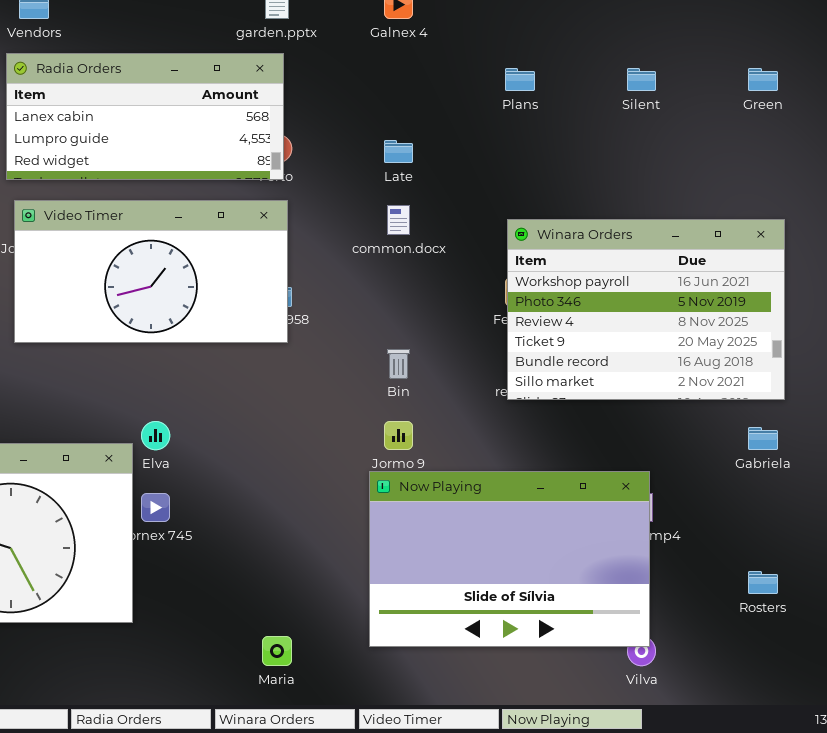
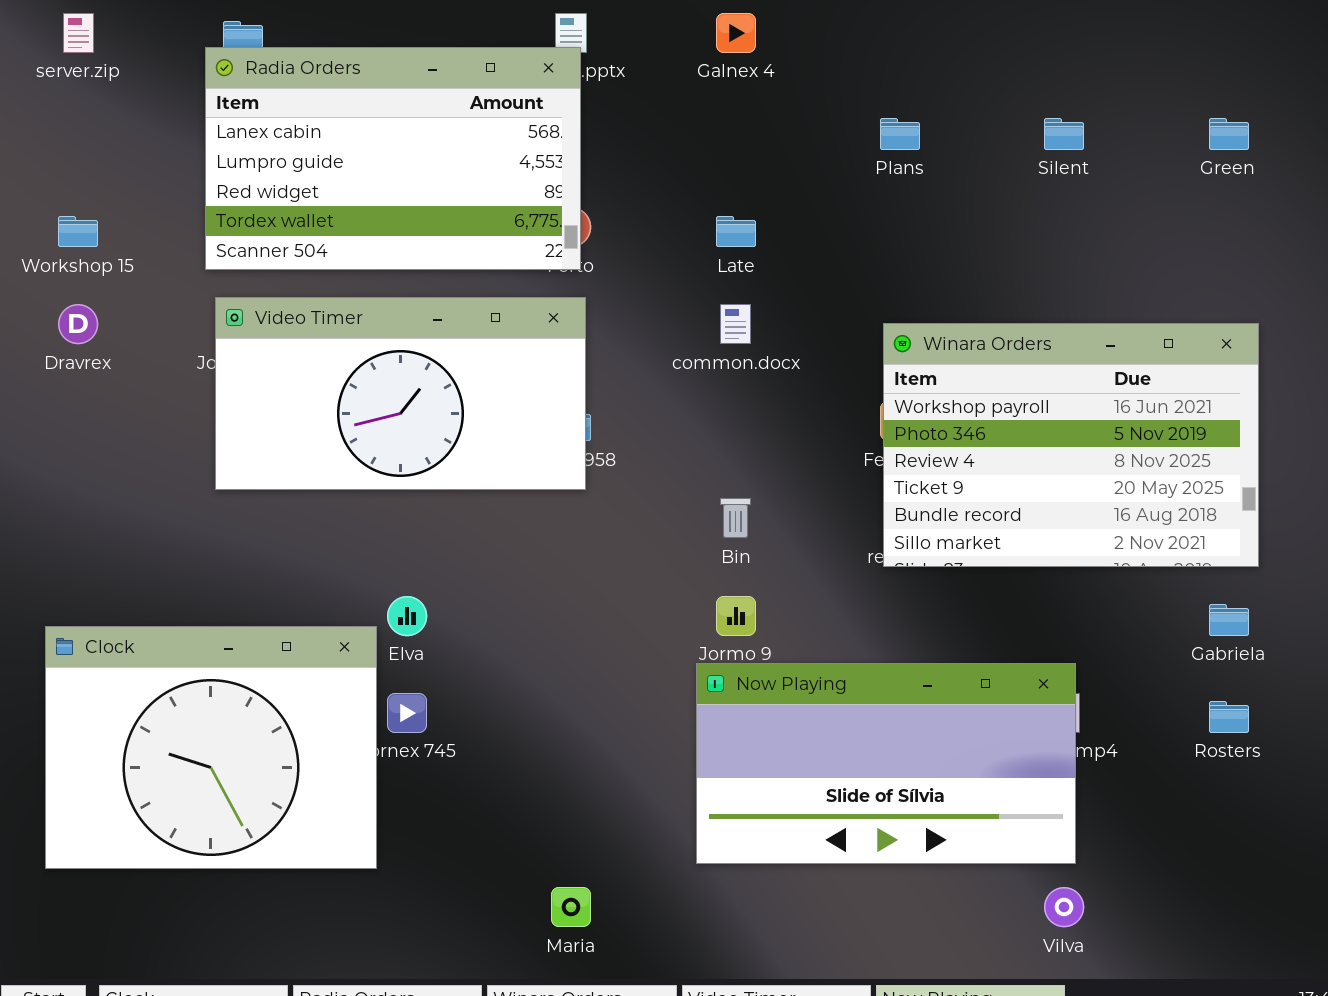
Radia Orders: [6,53,284,180] -> [205,47,581,270], resized
Now Playing: [369,471,650,647] -> [696,663,1076,864], resized
Rosters: [748,571,778,594] -> [1209,701,1249,733], moved

